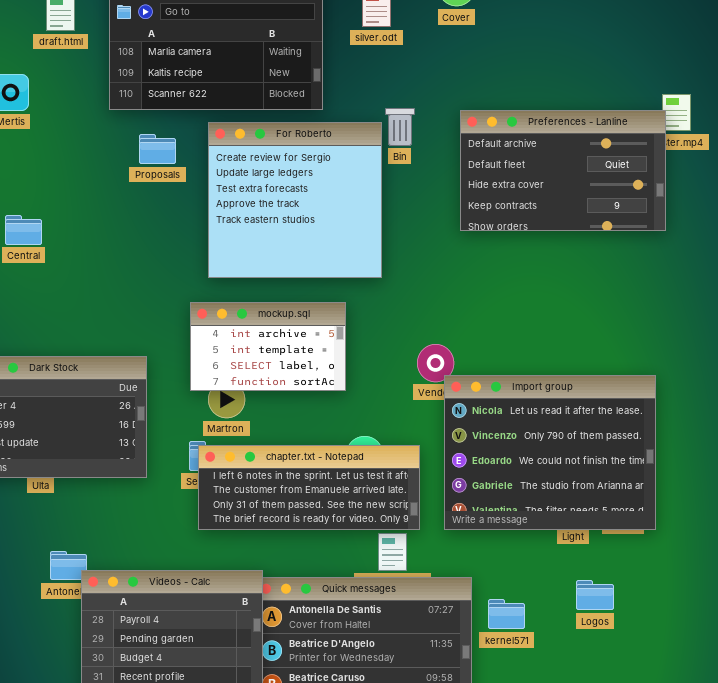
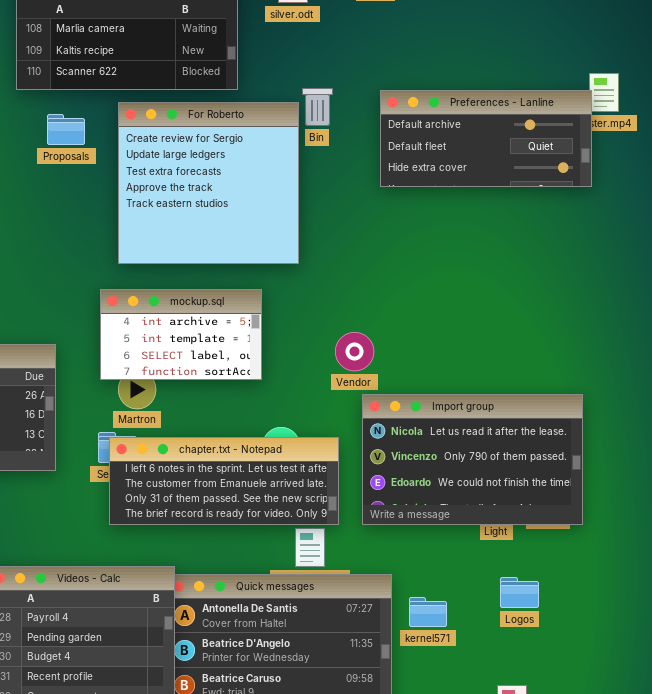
Preferences - Lanline: [460,110,666,231] -> [380,90,592,187], resized
Import group: [444,375,656,530] -> [362,394,583,525], resized

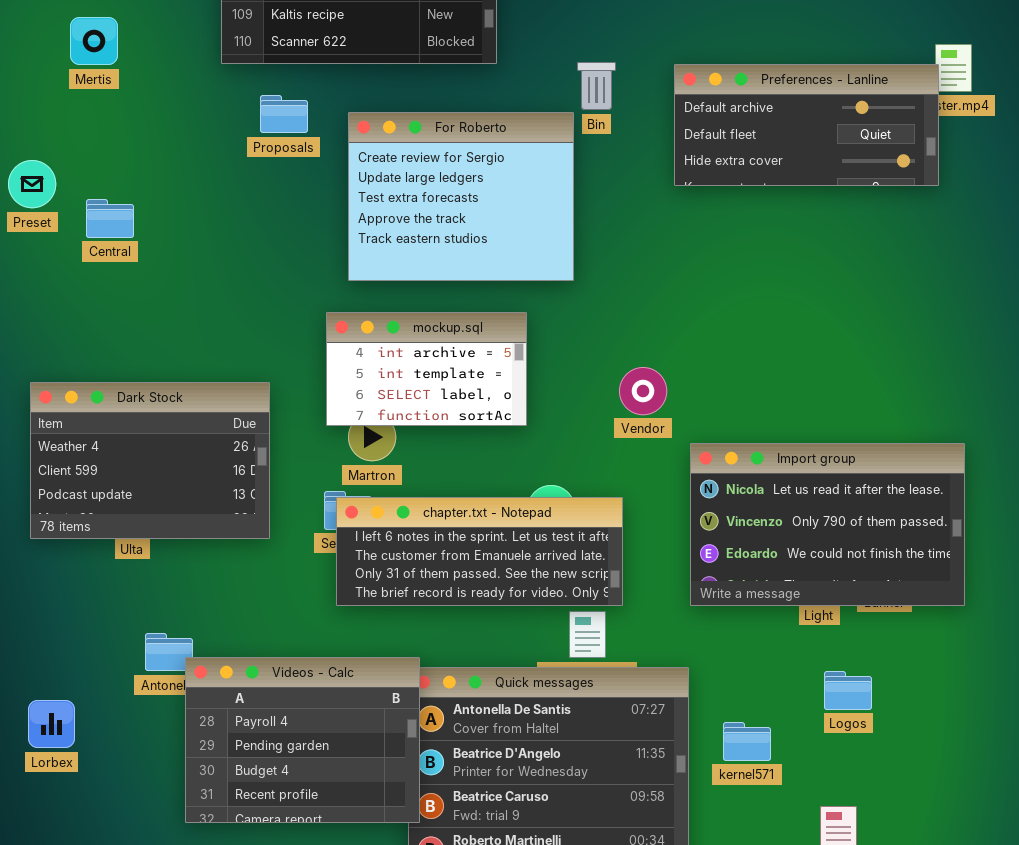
For Roberto: [118,102,299,264] -> [348,112,574,281], resized
Import group: [362,394,583,525] -> [690,443,965,606], moved
kernel571: [409,597,447,627] -> [723,722,771,761], moved

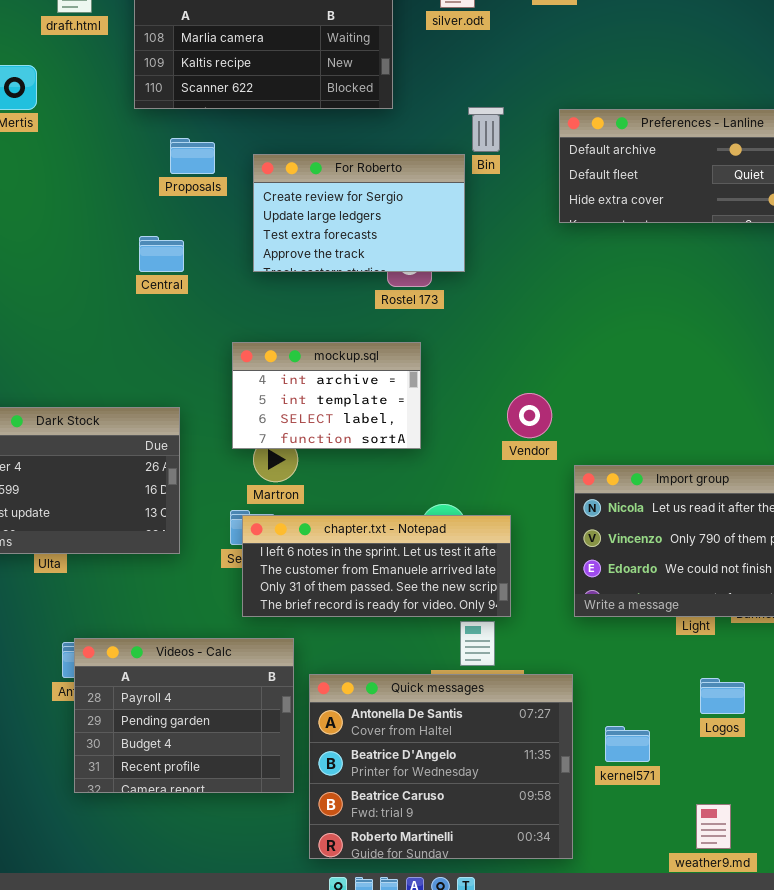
For Roberto: [348,112,574,281] -> [253,154,465,272], resized
Central: [86,199,134,238] -> [139,236,184,272], moved
Videos - Calc: [185,657,420,823] -> [74,638,294,793], moved

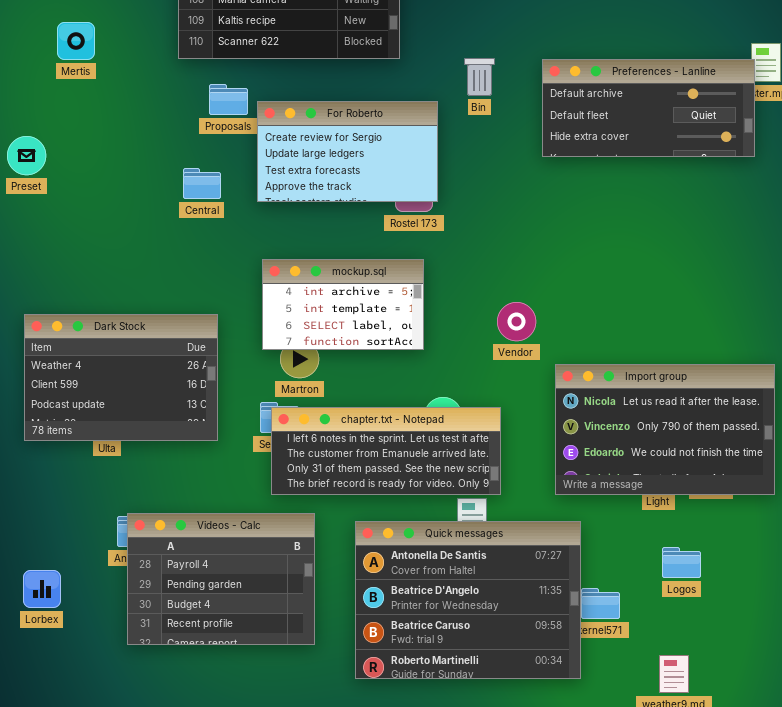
For Roberto: [253,154,465,272] -> [257,101,438,202], moved
Quick messages: [309,674,573,859] -> [355,521,581,679], moved

